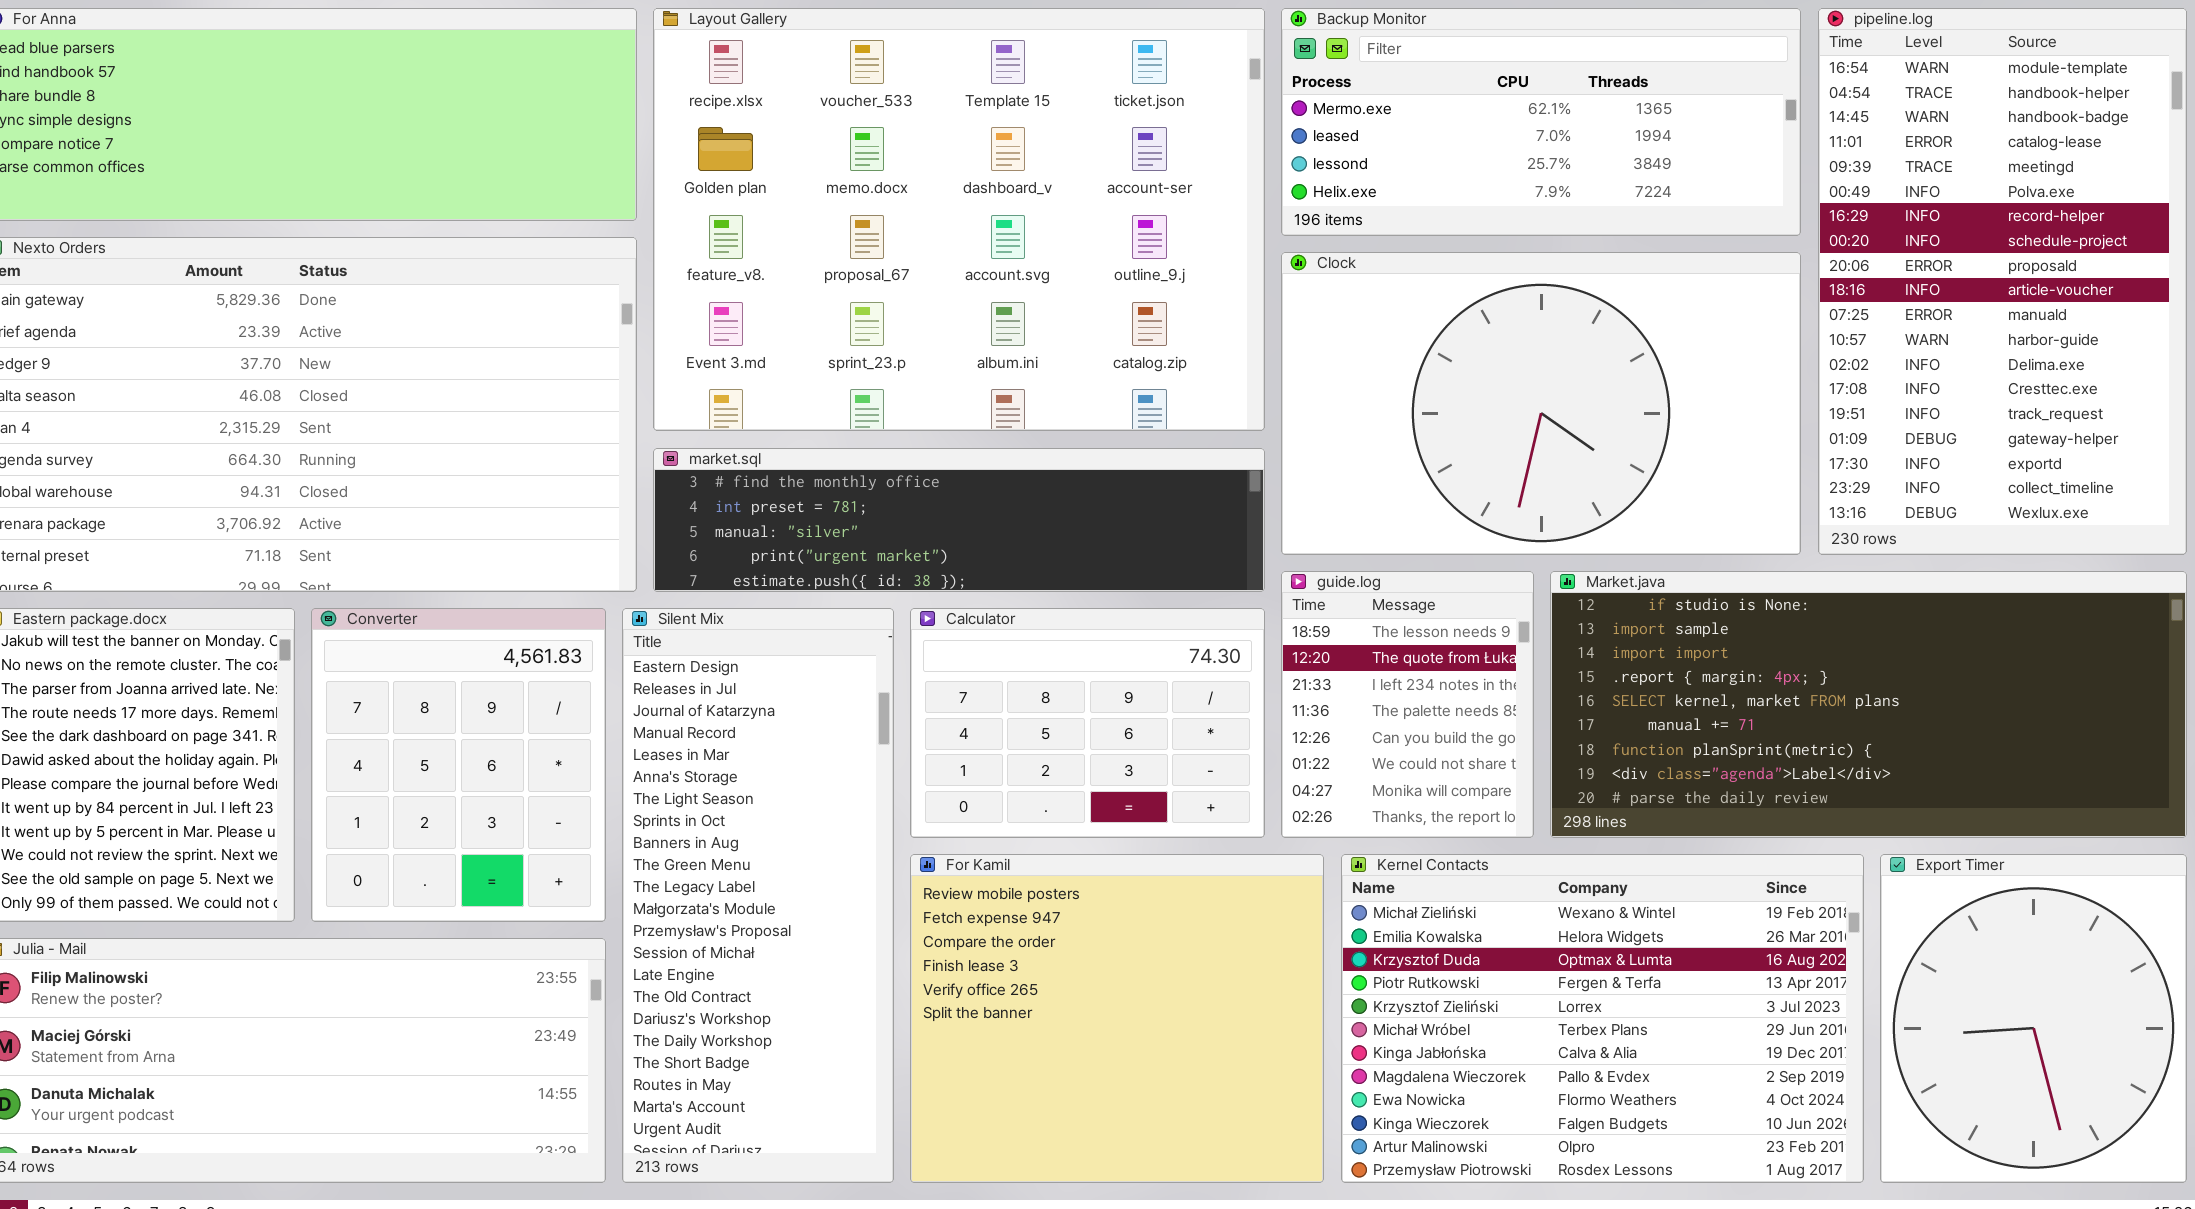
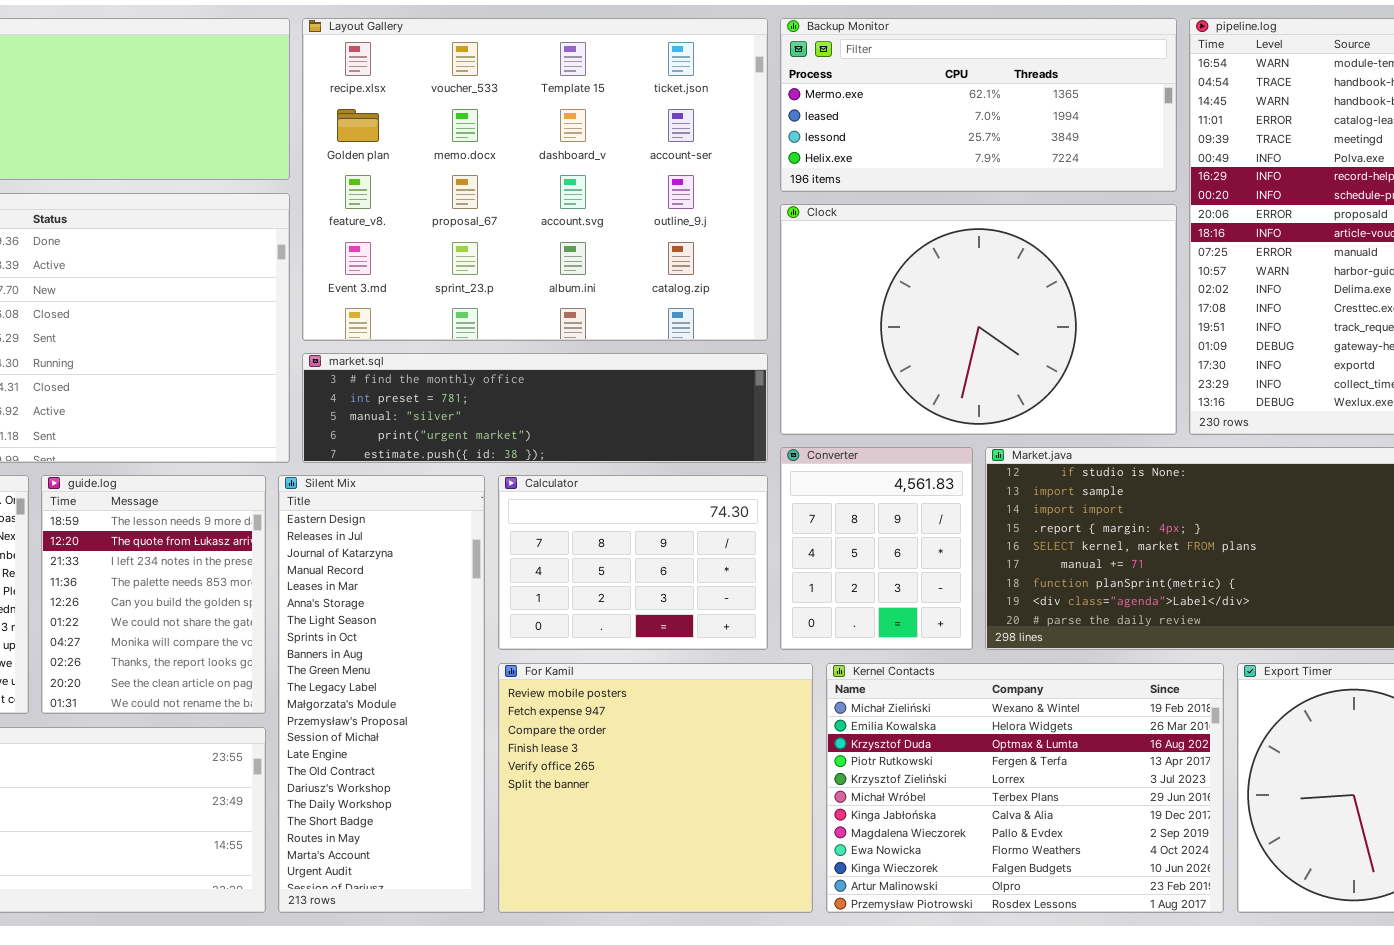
guide.log: [1281,571,1534,838] -> [41,475,266,714], moved, resized
Converter: [311,608,606,922] -> [780,447,973,650], moved, resized

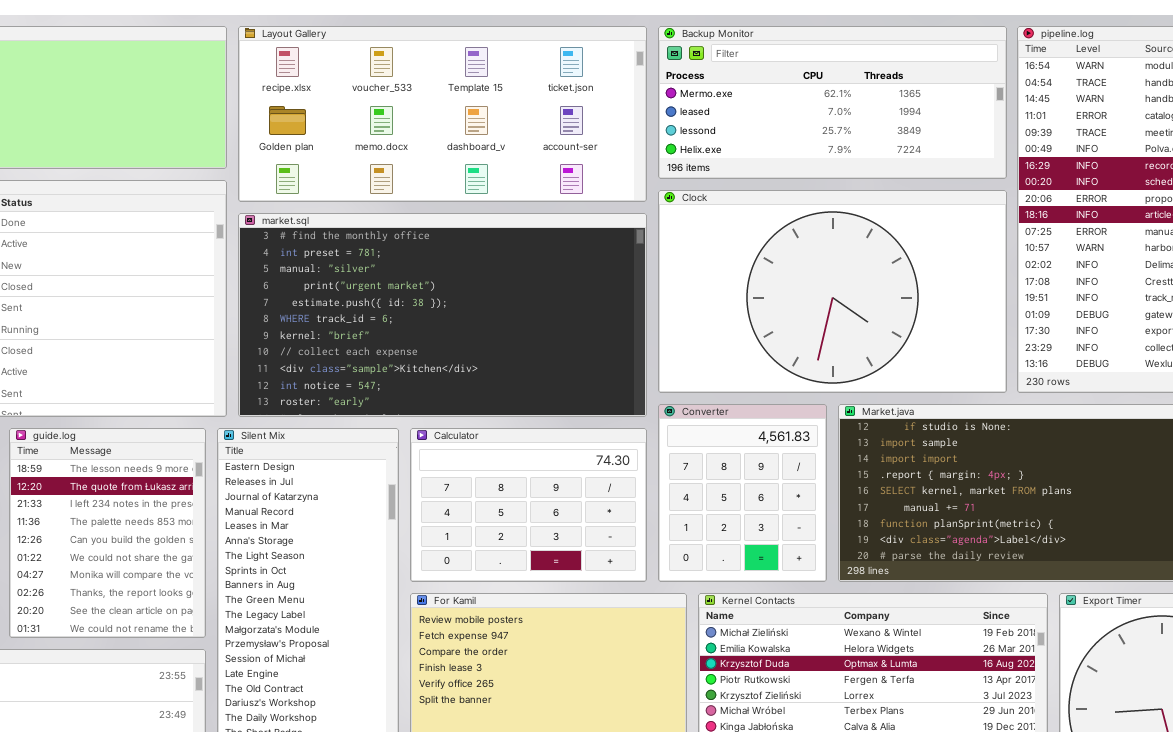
Layout Gallery: [302,18,768,341] -> [238,26,647,202], resized
market.sql: [302,353,768,463] -> [238,213,647,417], resized

